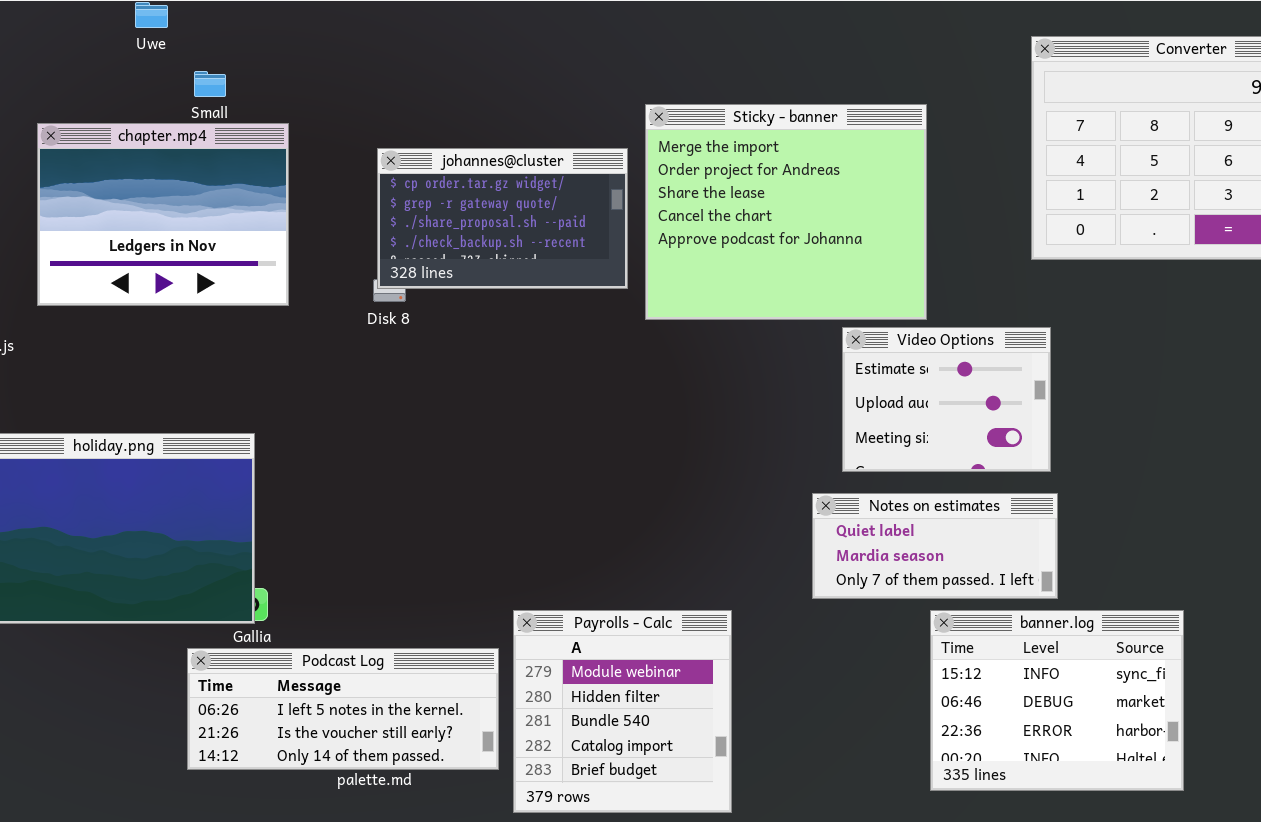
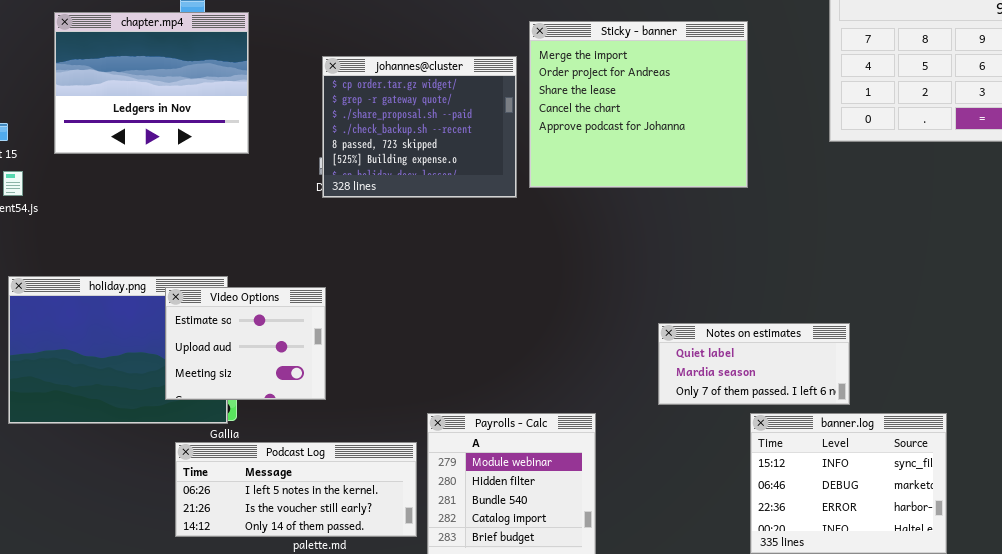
chapter.mp4: [37,123,289,306] -> [54,12,249,154], moved
johannes@cluster: [377,148,628,289] -> [322,56,517,198], resized
Video Options: [842,327,1051,472] -> [165,287,326,400], moved

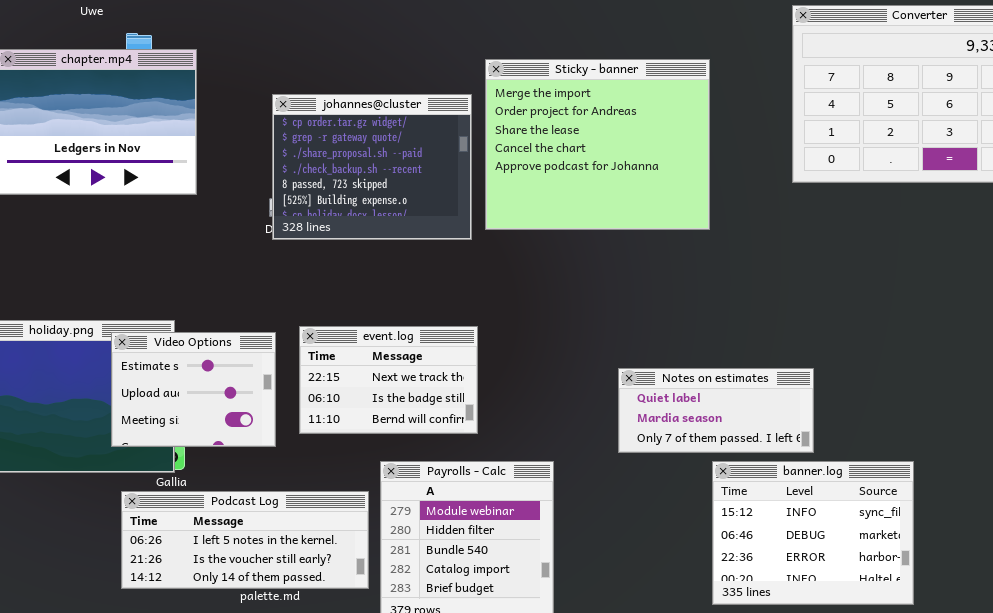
event.log: none -> [299,326,478,434], opened

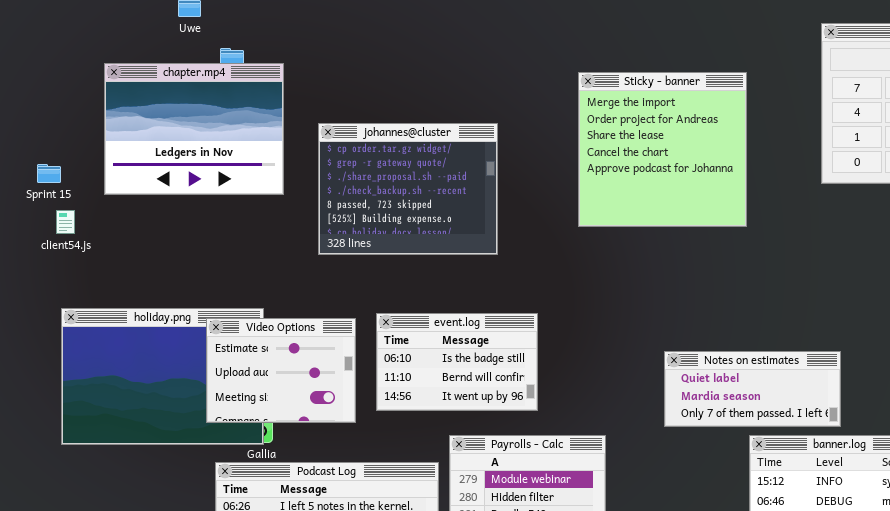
Sticky - banner: [485,59,710,230] -> [578,72,747,227], resized
johannes@cluster: [272,94,472,240] -> [318,123,498,255], moved
event.log: [299,326,478,434] -> [376,313,538,411], scrolled down 1 row

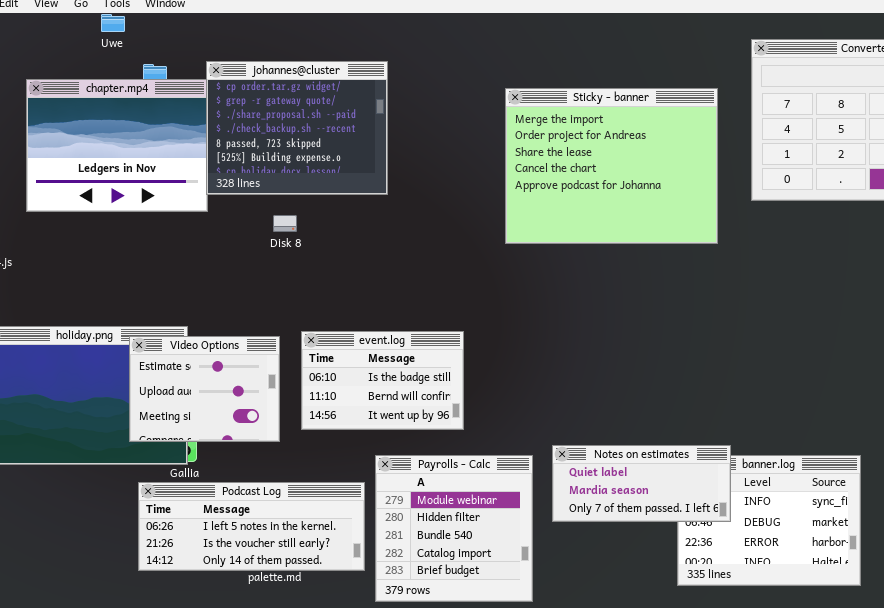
Sticky - banner: [578,72,747,227] -> [505,88,718,244], resized
johannes@cluster: [318,123,498,255] -> [206,61,388,195], moved
Notes on estimates: [664,351,841,427] -> [552,445,731,522], moved

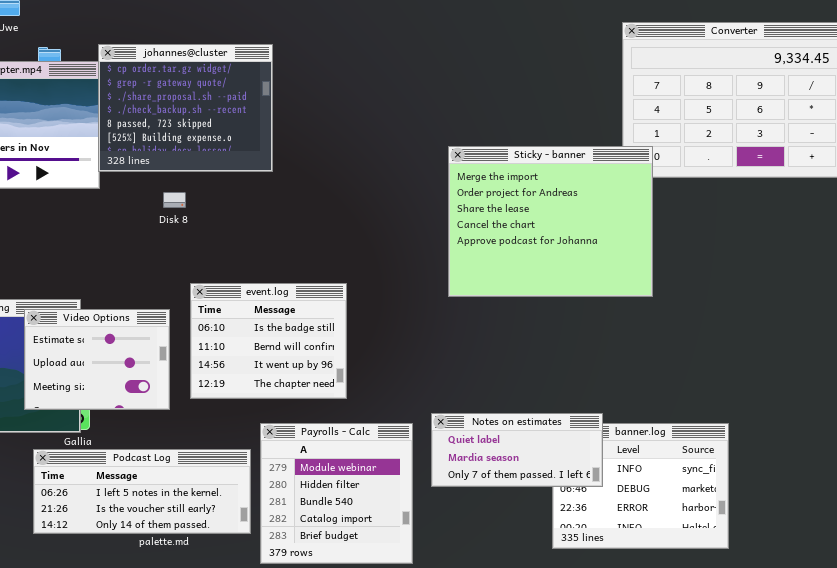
Sticky - banner: [505,88,718,244] -> [448,146,653,297], moved
event.log: [301,331,464,430] -> [190,283,347,399], resized

